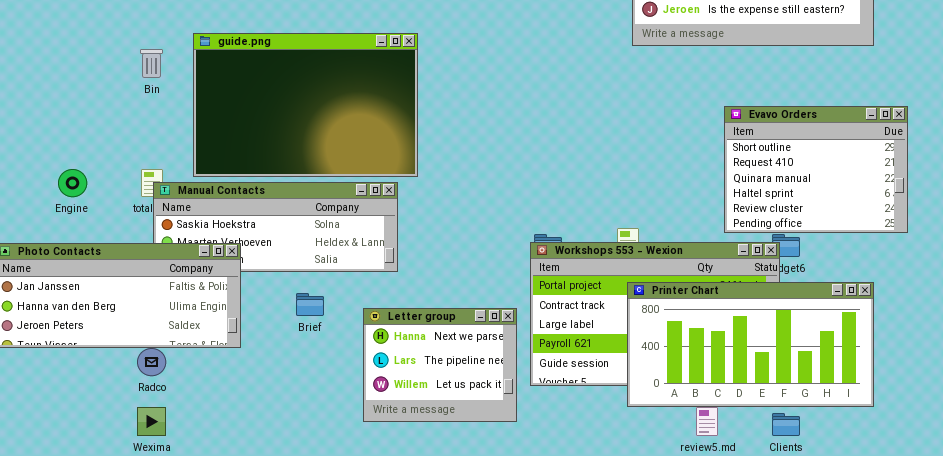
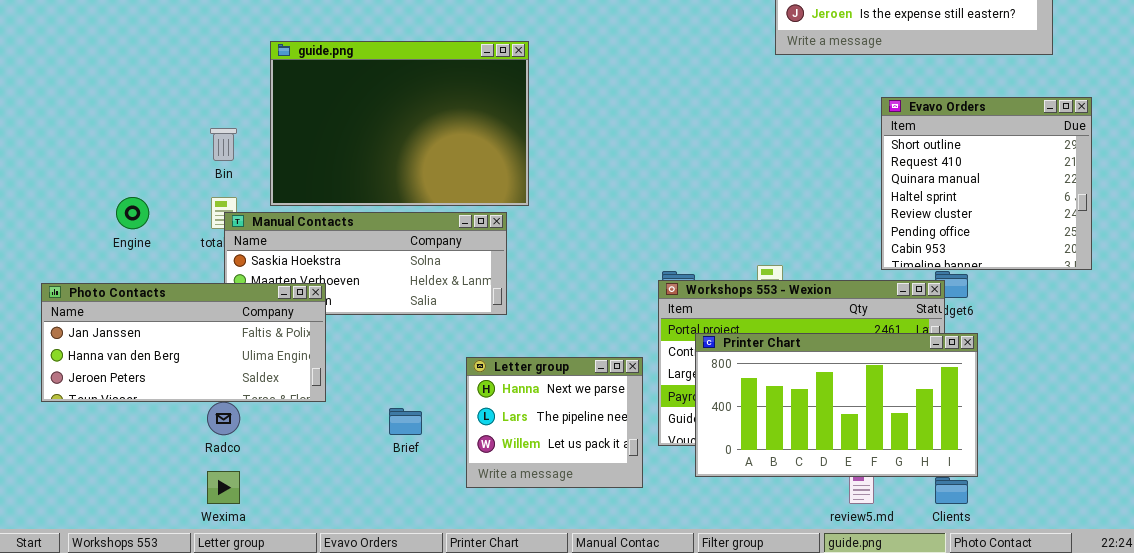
Bin: [140,49,163,78] -> [210,128,237,161], moved
Evavo Orders: [724,106,908,233] -> [881,97,1092,270], resized
Printer Chart: [627,282,874,407] -> [695,333,978,477], moved
Brief: [296,293,324,316] -> [389,408,422,435], moved

